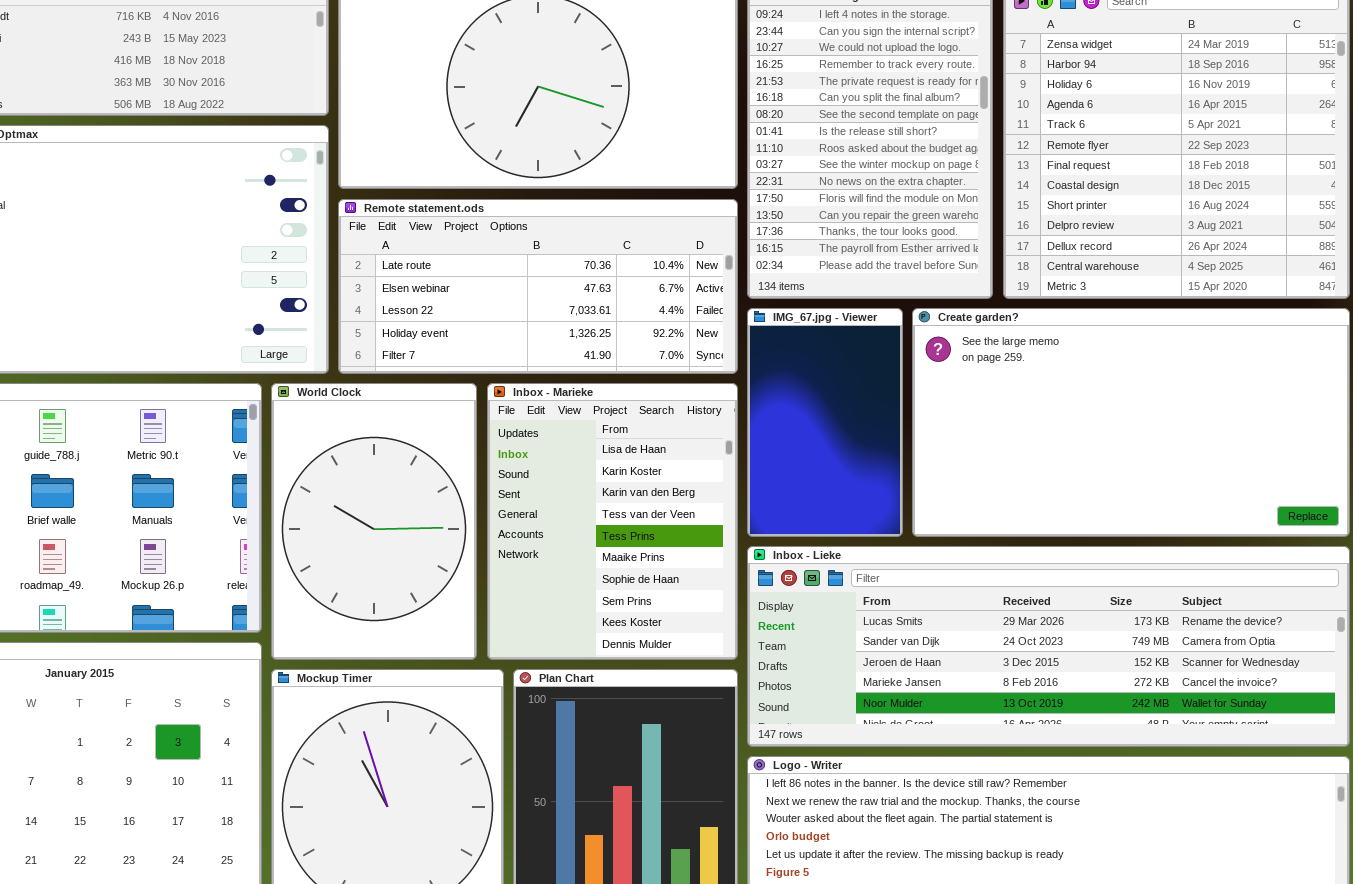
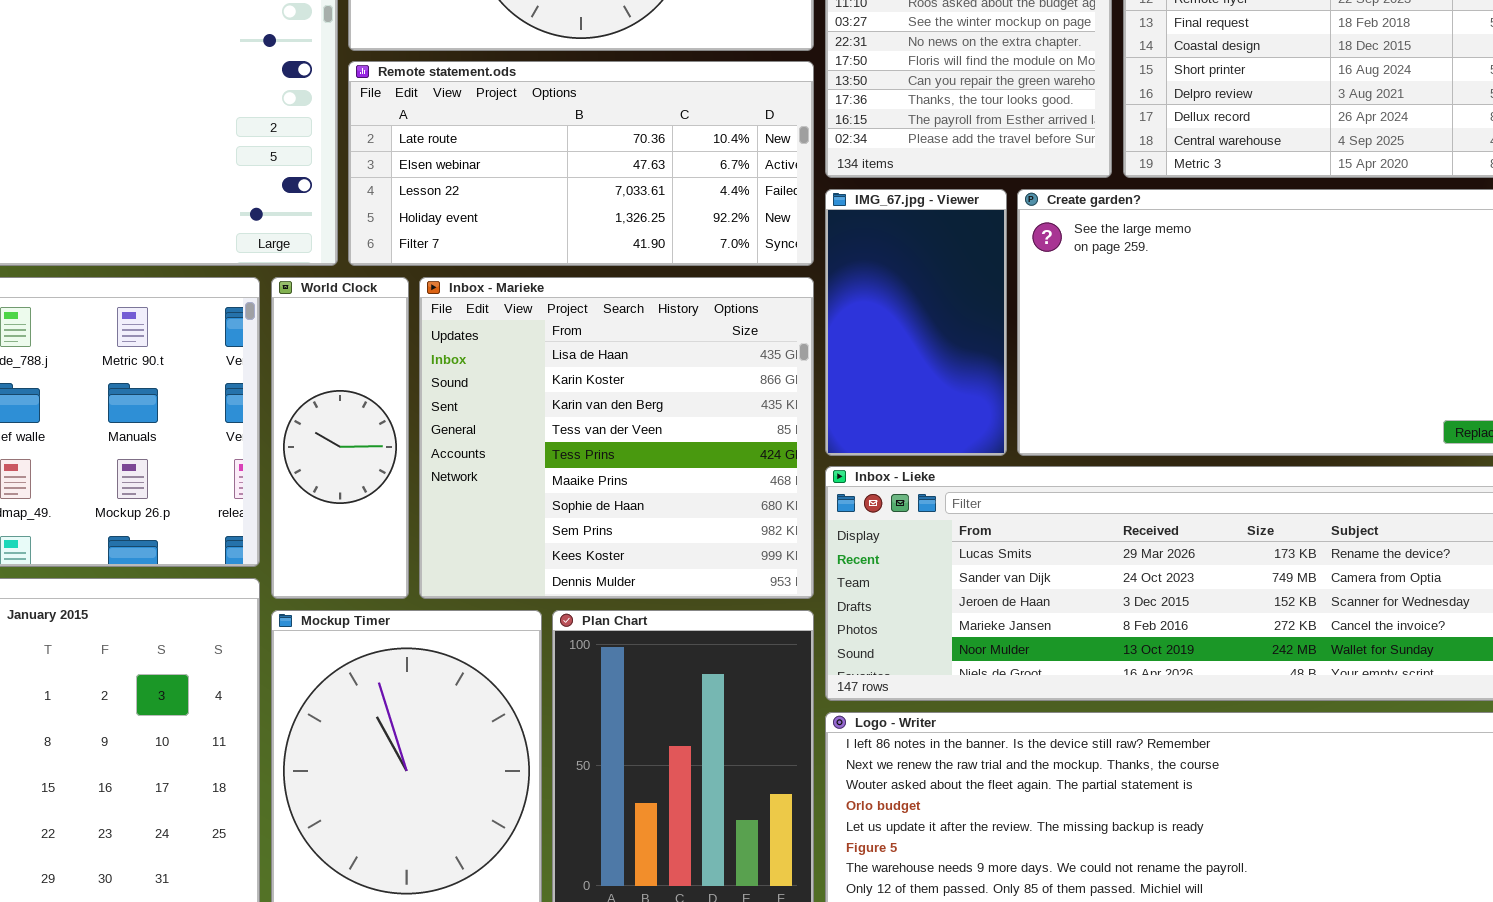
World Clock: [271,383,477,660] -> [271,277,409,599], resized
Inbox - Marieke: [487,383,738,660] -> [419,277,814,599], resized

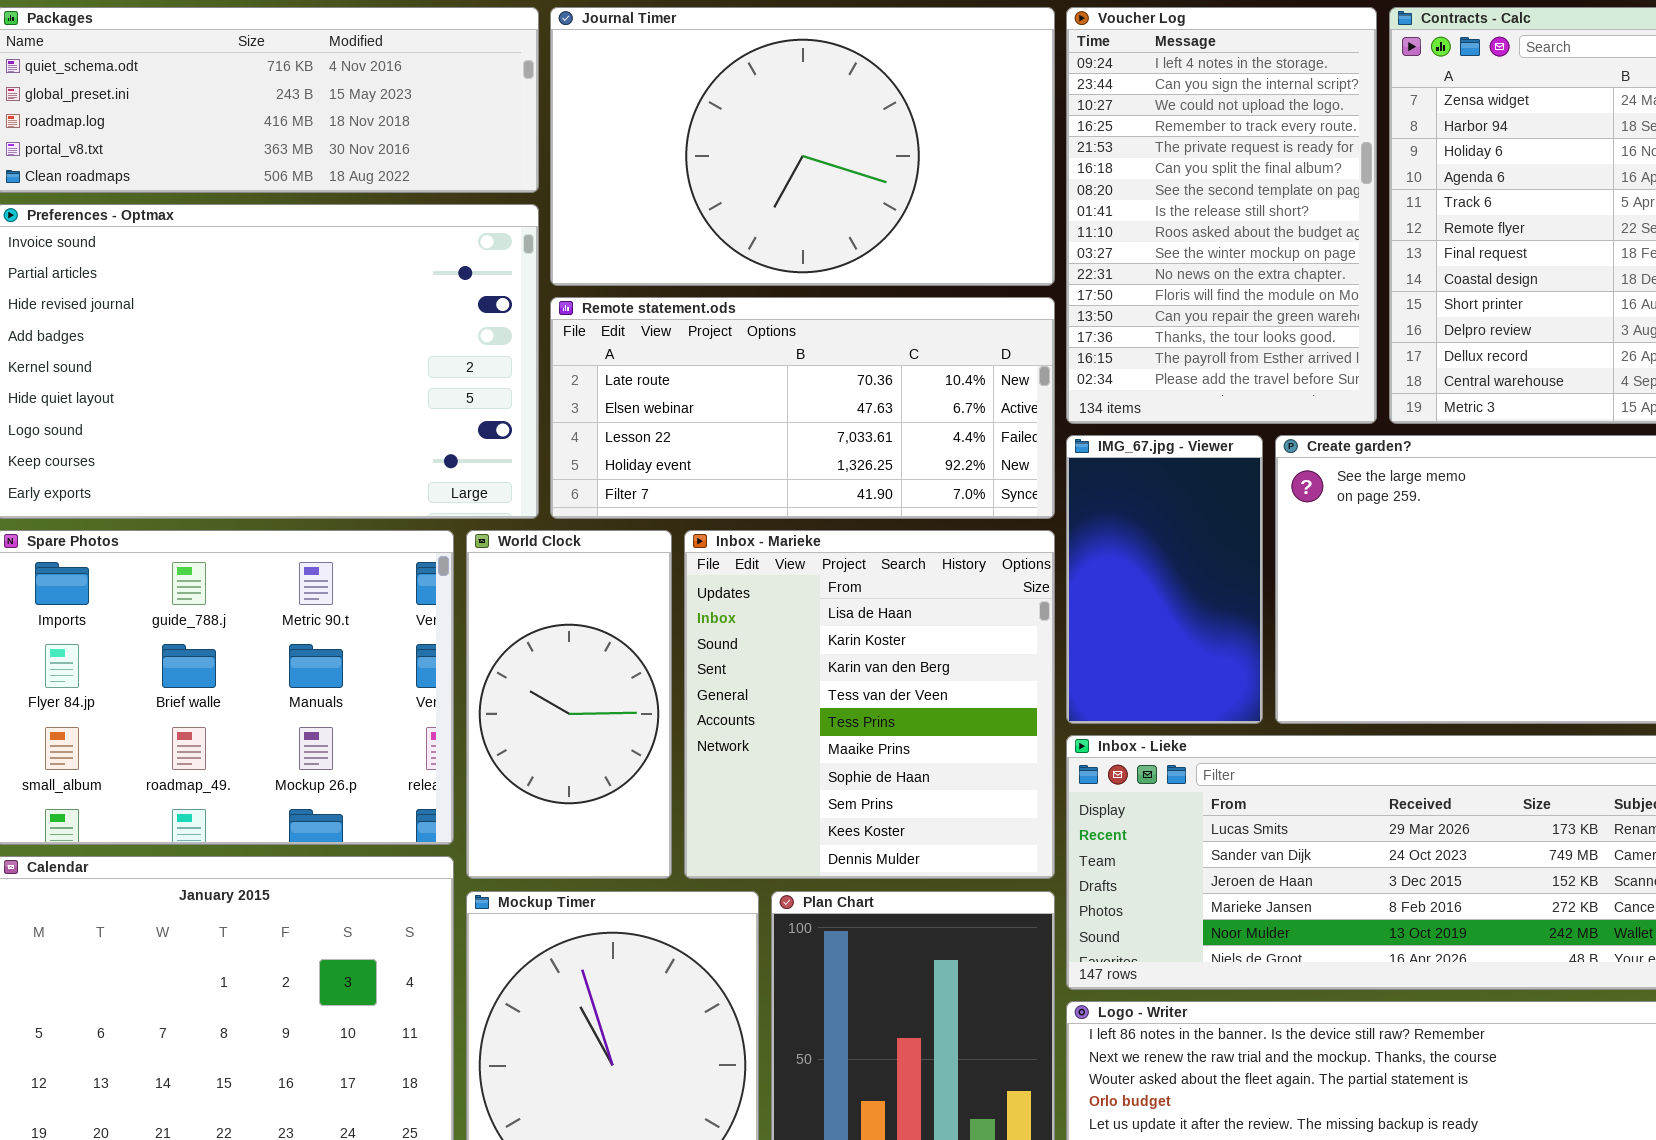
World Clock: [271,277,409,599] -> [466,530,672,879], resized
Inbox - Marieke: [419,277,814,599] -> [684,530,1055,879], resized

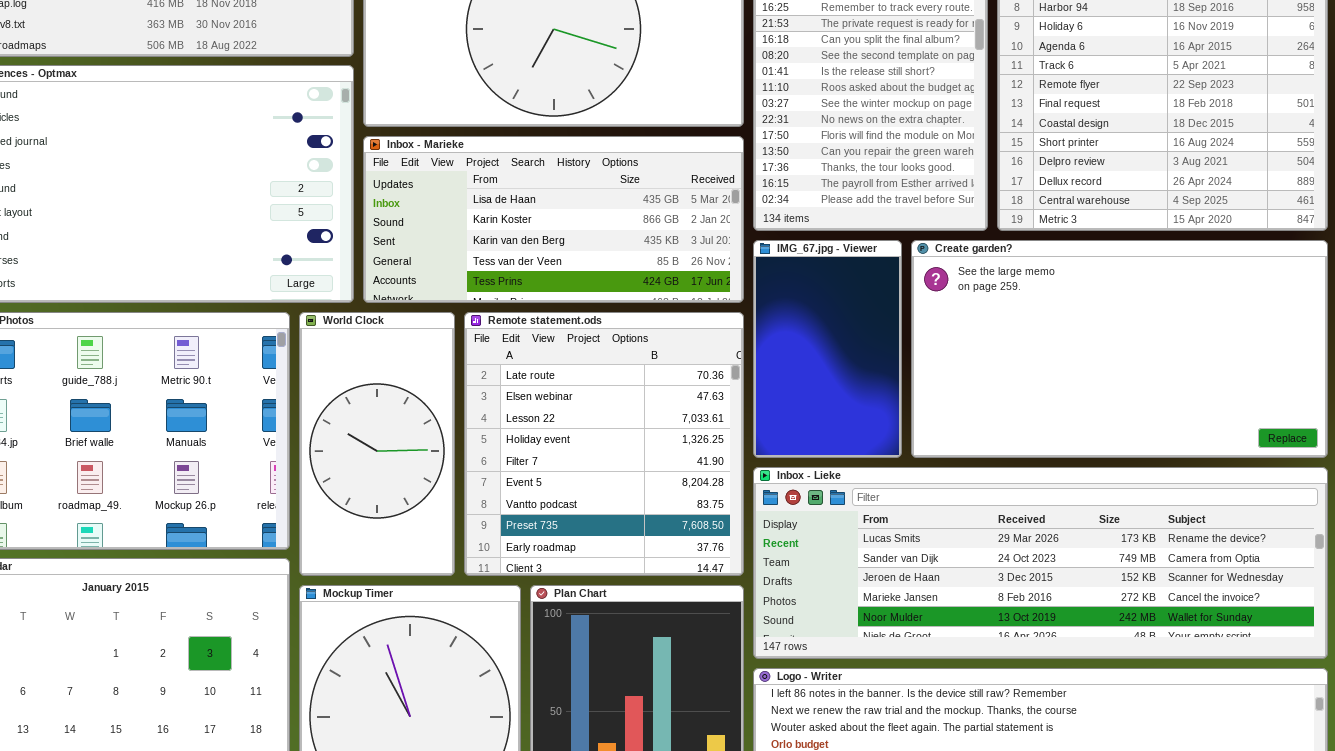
Remote statement.ods: [550,297,1055,519] -> [464,312,744,576], moved, resized
Inbox - Marieke: [684,530,1055,879] -> [363,136,744,303], moved, resized

